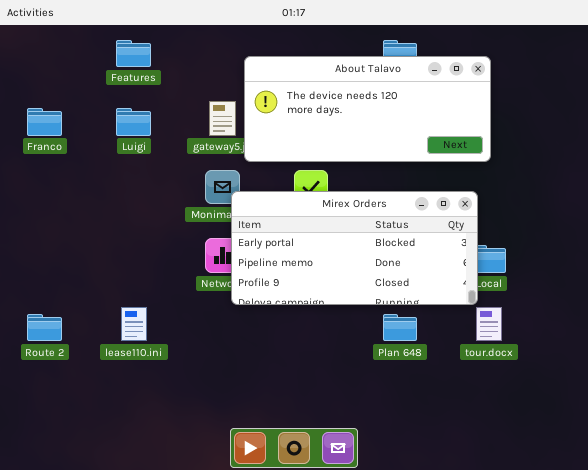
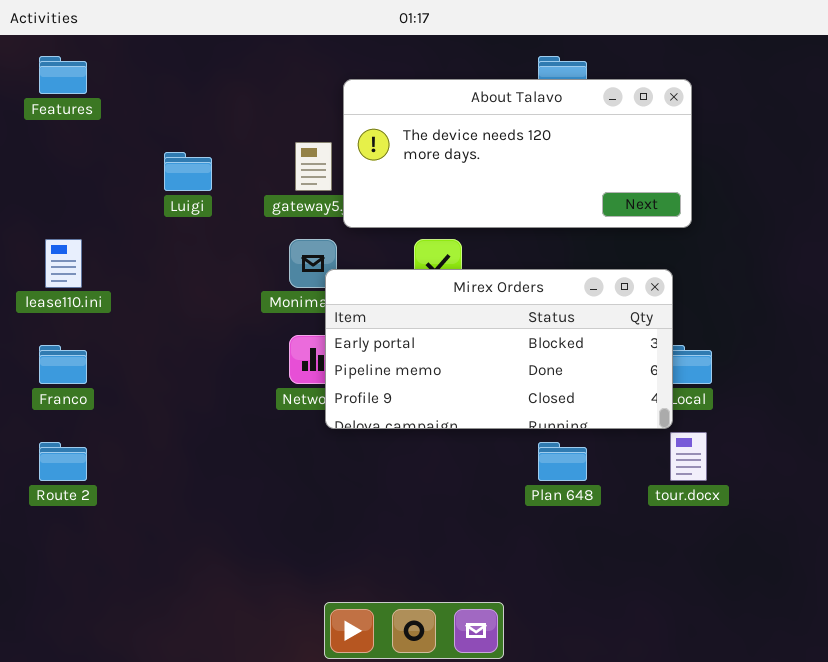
Features: [116,40,151,67] -> [39,56,87,94], moved
Franco: [27,108,62,136] -> [39,345,87,384], moved
lease110.ini: [121,307,147,341] -> [45,239,82,288], moved

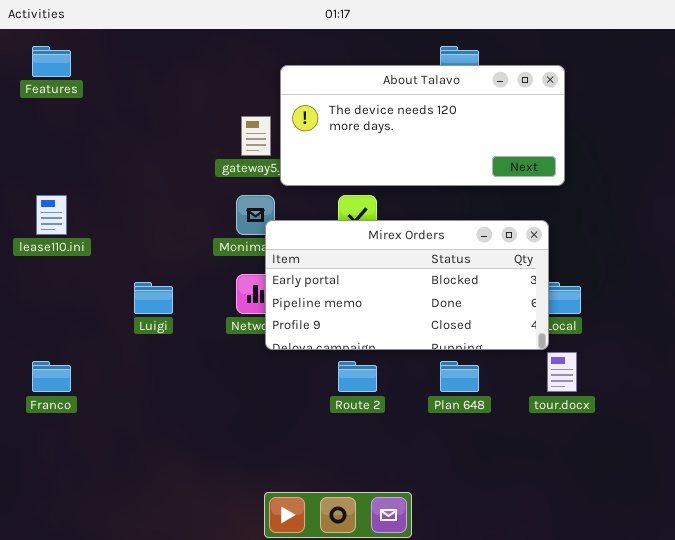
Luigi: [164,152,212,191] -> [134,282,173,314], moved
Franco: [39,345,87,384] -> [32,361,71,392], moved
Route 2: [39,442,87,481] -> [338,361,377,392], moved

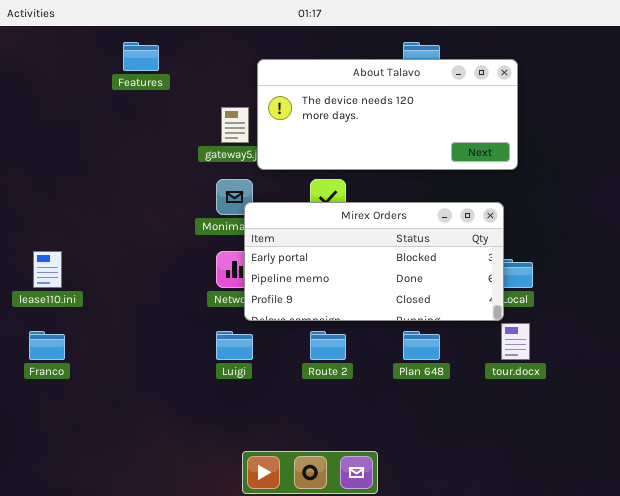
Features: [32,46,71,77] -> [123,42,159,71], moved
lease110.ini: [36,195,67,235] -> [33,251,62,288], moved
Luigi: [134,282,173,314] -> [216,331,253,360], moved

